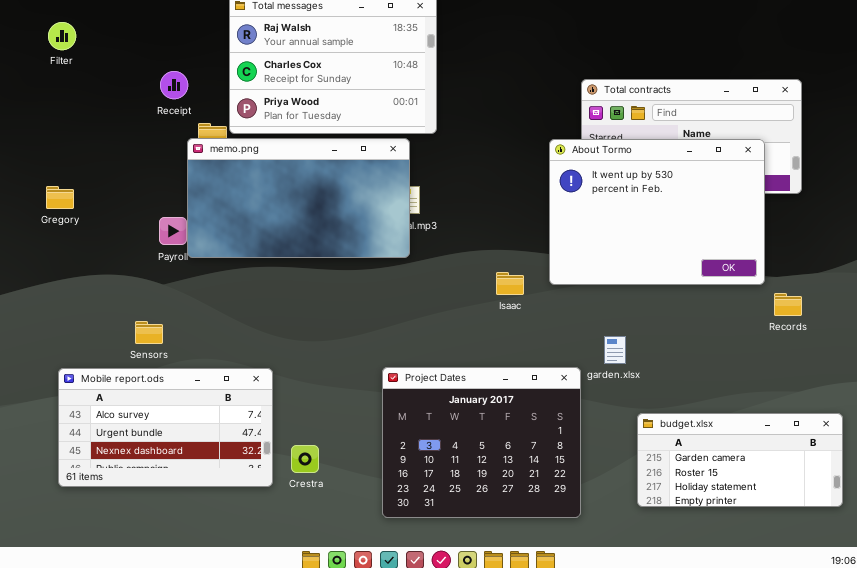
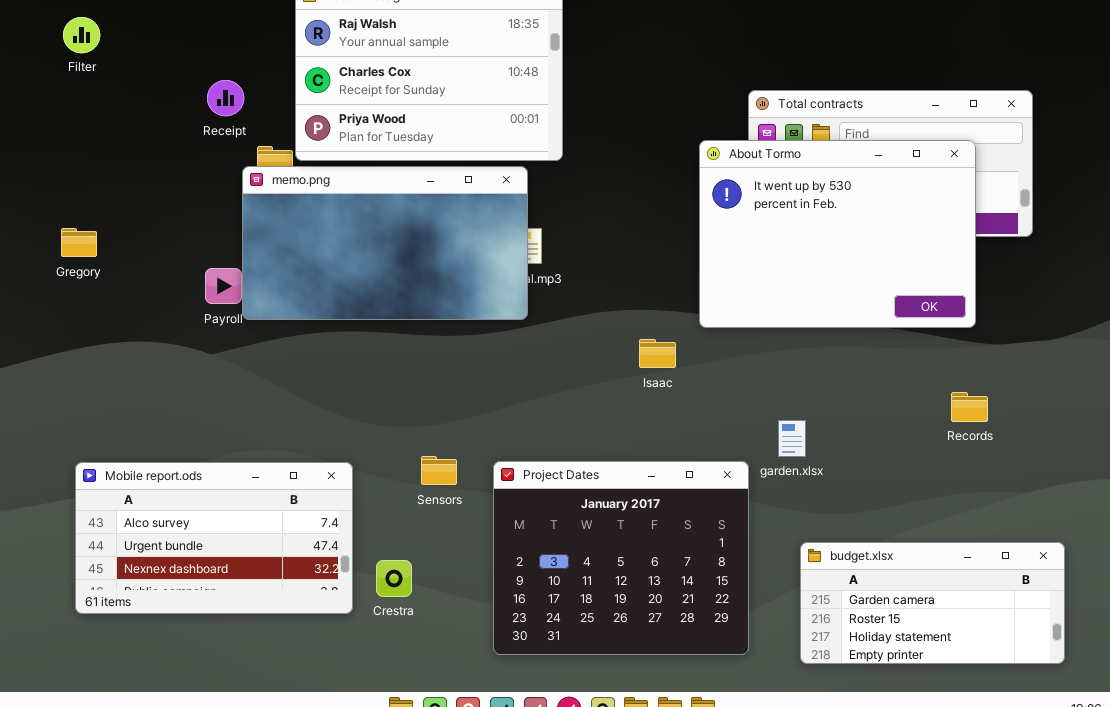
About Tormo: [549,139,765,285] -> [699,140,976,328], moved
Records: [774,293,802,316] -> [951,392,988,422], moved
Sensors: [135,321,163,344] -> [421,456,457,485], moved
budget.xlsx: [637,413,843,507] -> [800,542,1065,664], moved

